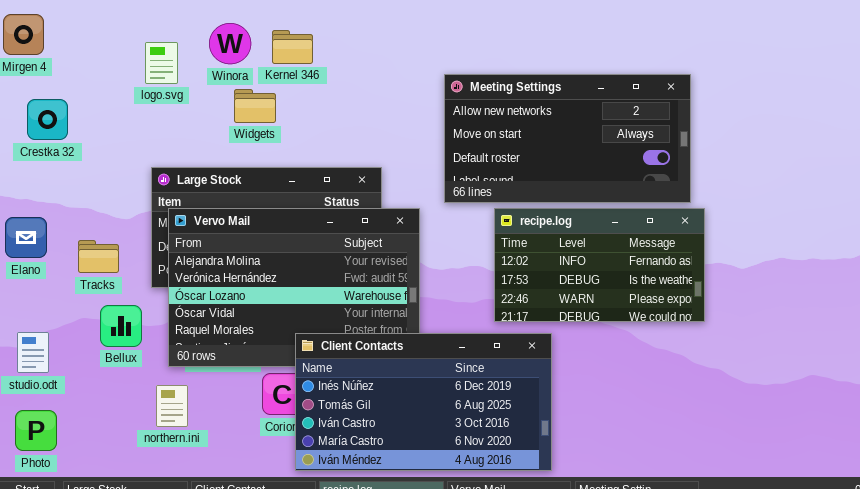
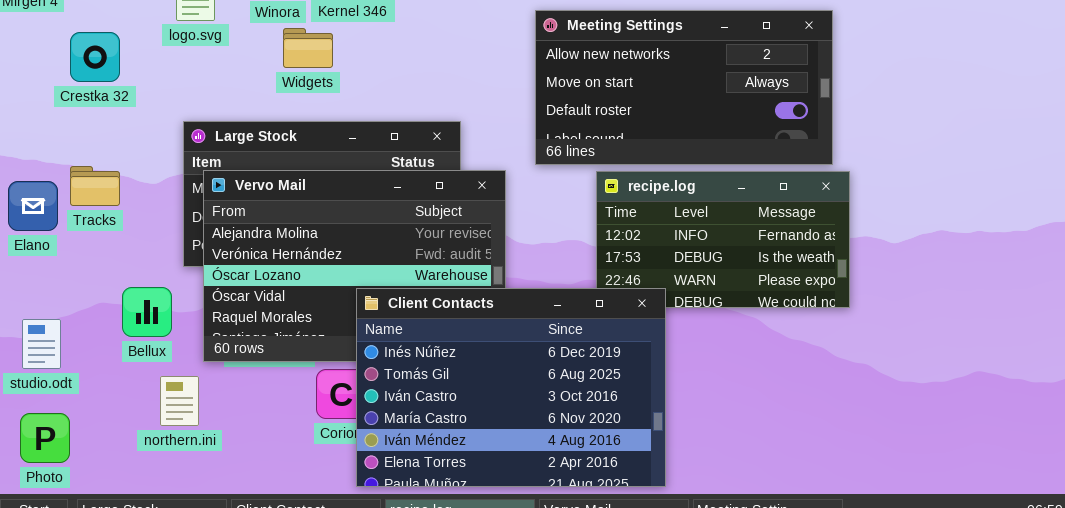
Crestka 32: [27,99,68,140] -> [70,32,120,82], moved
Tracks: [78,240,119,273] -> [70,166,120,206], moved
Client Contacts: [295,333,552,471] -> [356,288,666,487], resized
northern.ini: [156,385,188,427] -> [160,376,199,426], moved

